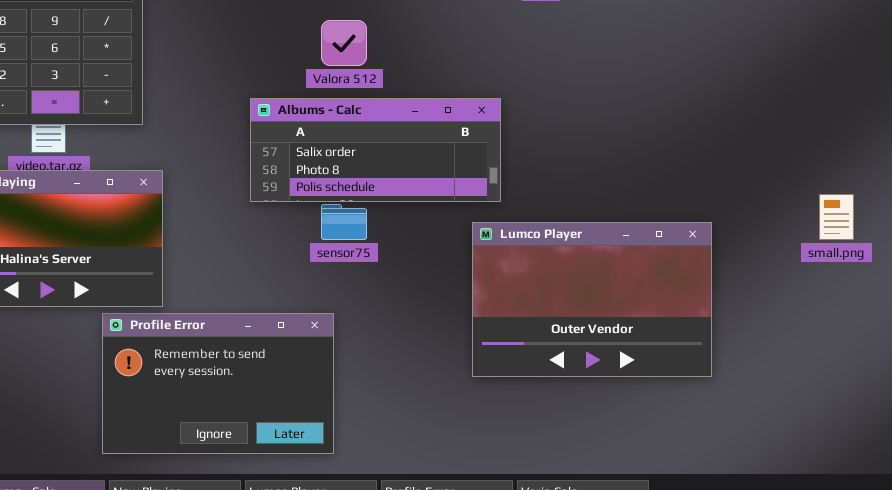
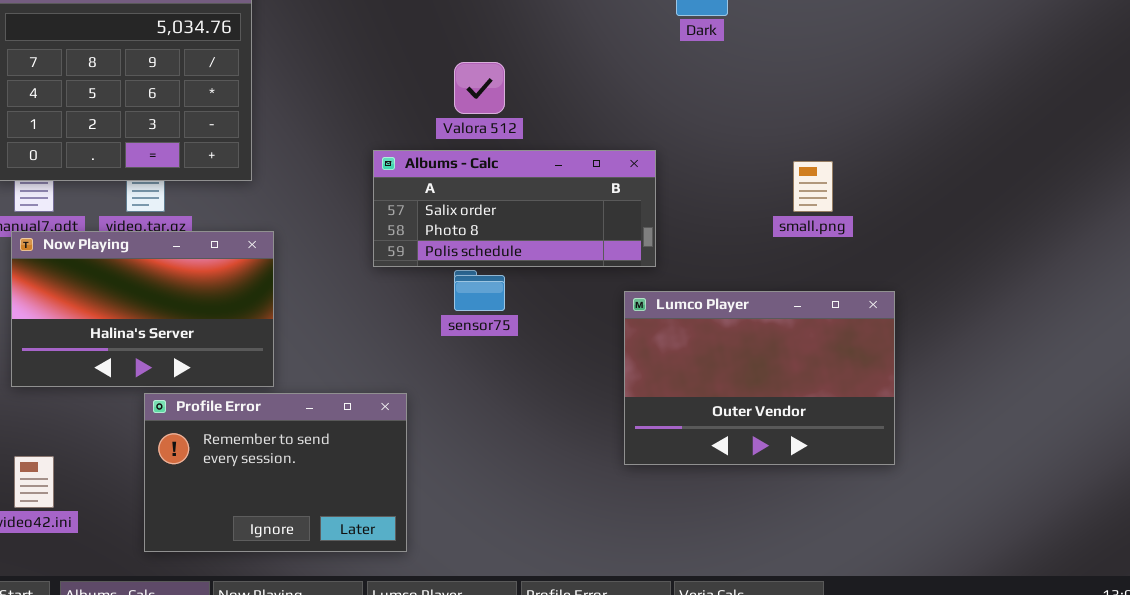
small.png: [819,194,854,240] -> [793,161,833,212], moved
Profile Error: [102,313,334,454] -> [144,393,407,552], moved

